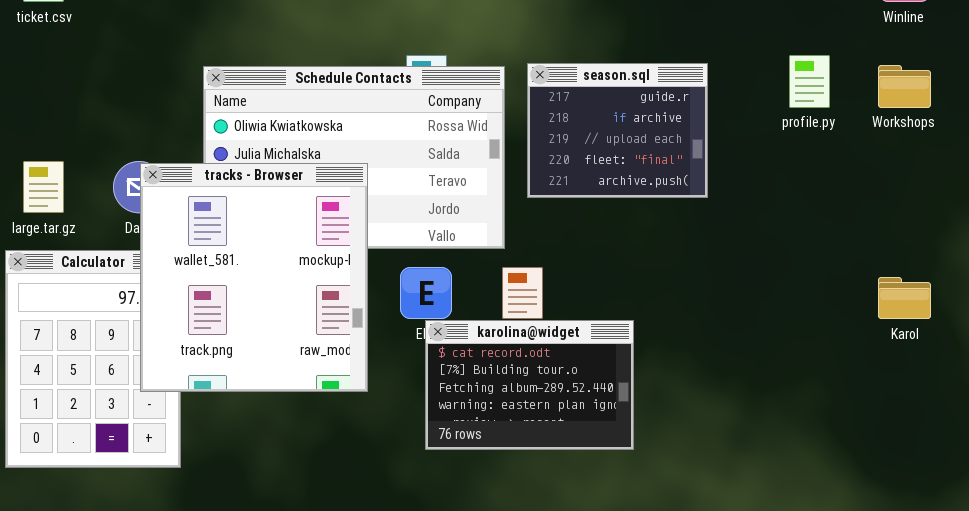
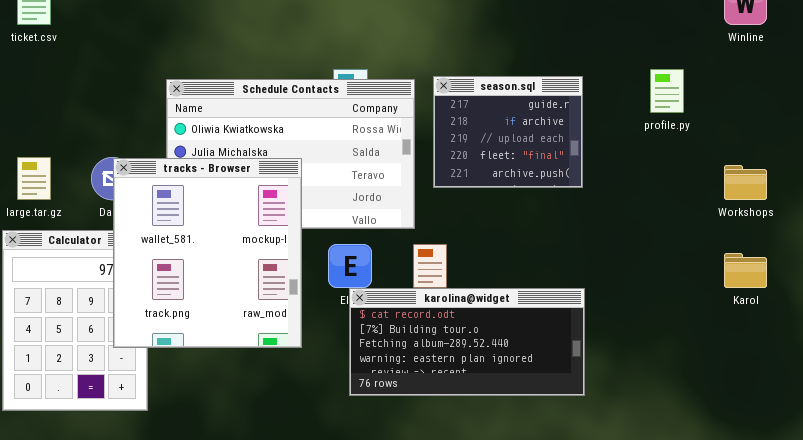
Workshops: [878,65,931,108] -> [724,165,767,200], moved
karolina@widget: [425,320,634,450] -> [349,288,585,396], resized

